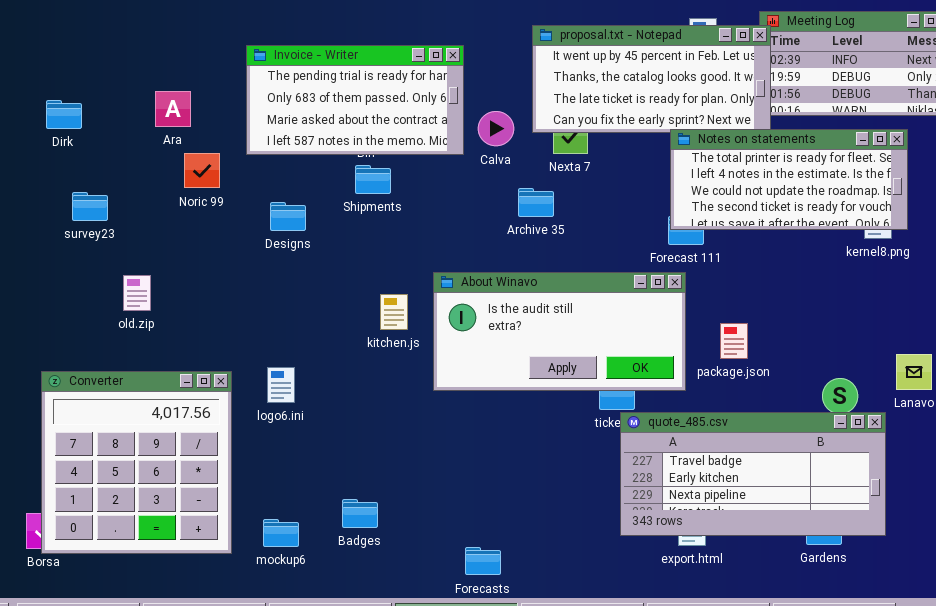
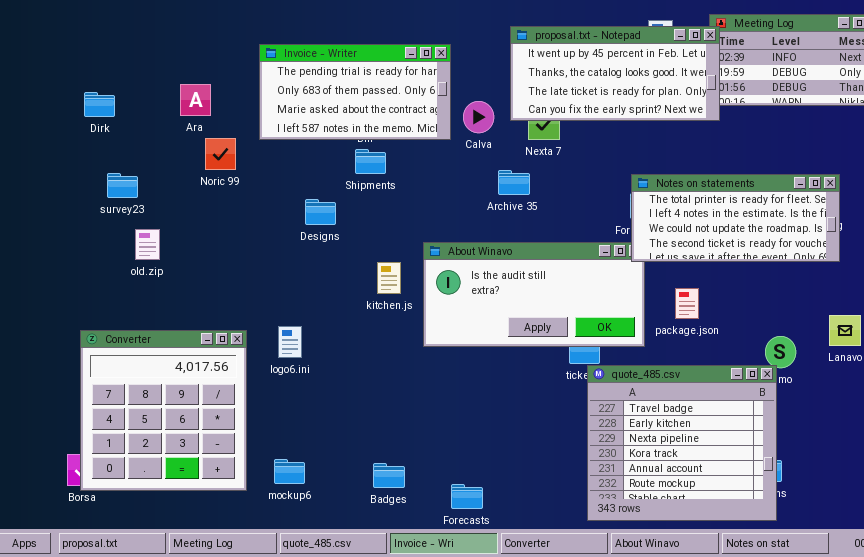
Notes on statements: [670,129,908,230] -> [631,174,840,262], moved
Designs: [270,202,306,231] -> [305,199,336,225], moved
old.zip: [123,275,151,311] -> [135,229,160,260], moved
quote_485.csv: [620,412,886,536] -> [587,365,777,521], resized
Badges: [342,499,378,528] -> [373,463,405,488], moved

